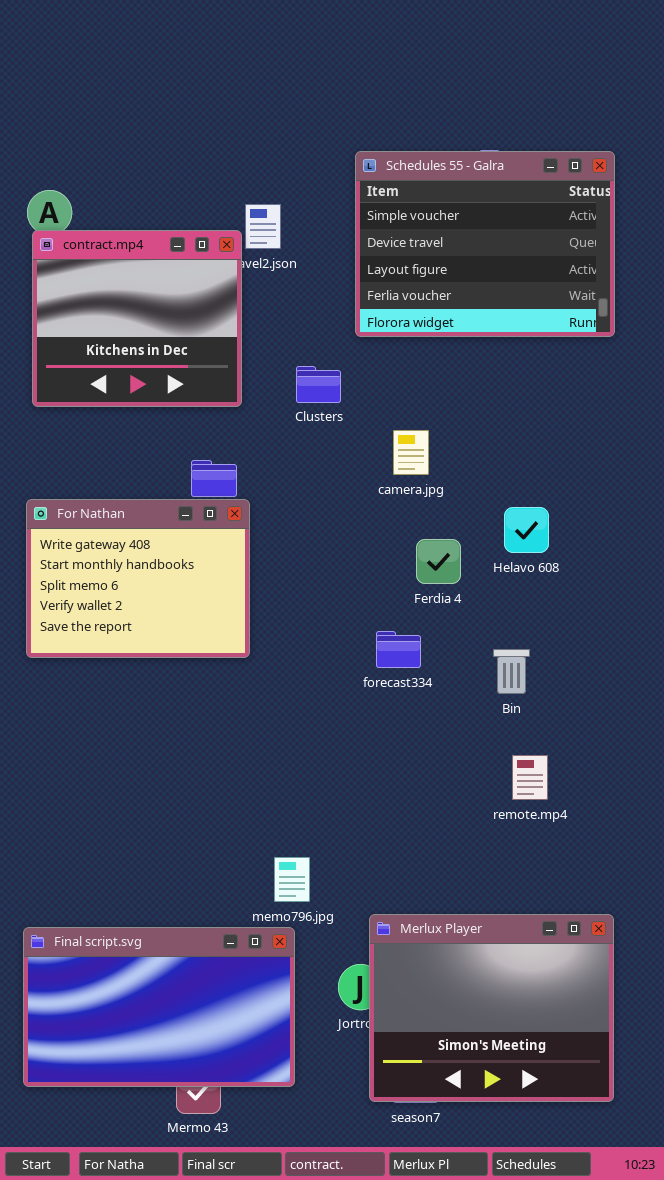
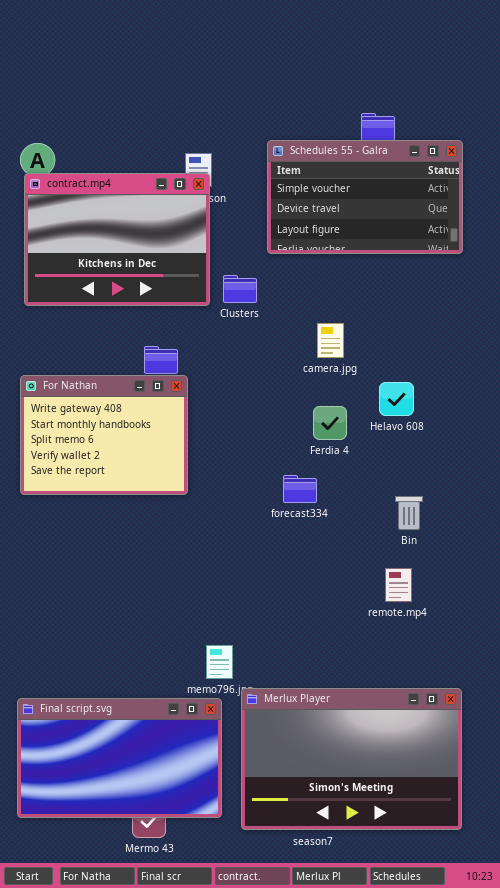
Schedules 55 - Galra: [355,151,615,337] -> [267,140,463,254], resized
contract.mp4: [32,230,242,407] -> [24,173,210,306], resized
camera.jpg: [393,430,429,475] -> [317,323,344,358], moved
Bin: [493,649,530,694] -> [395,496,423,530], moved
Merlux Player: [369,914,614,1102] -> [241,688,462,830], resized

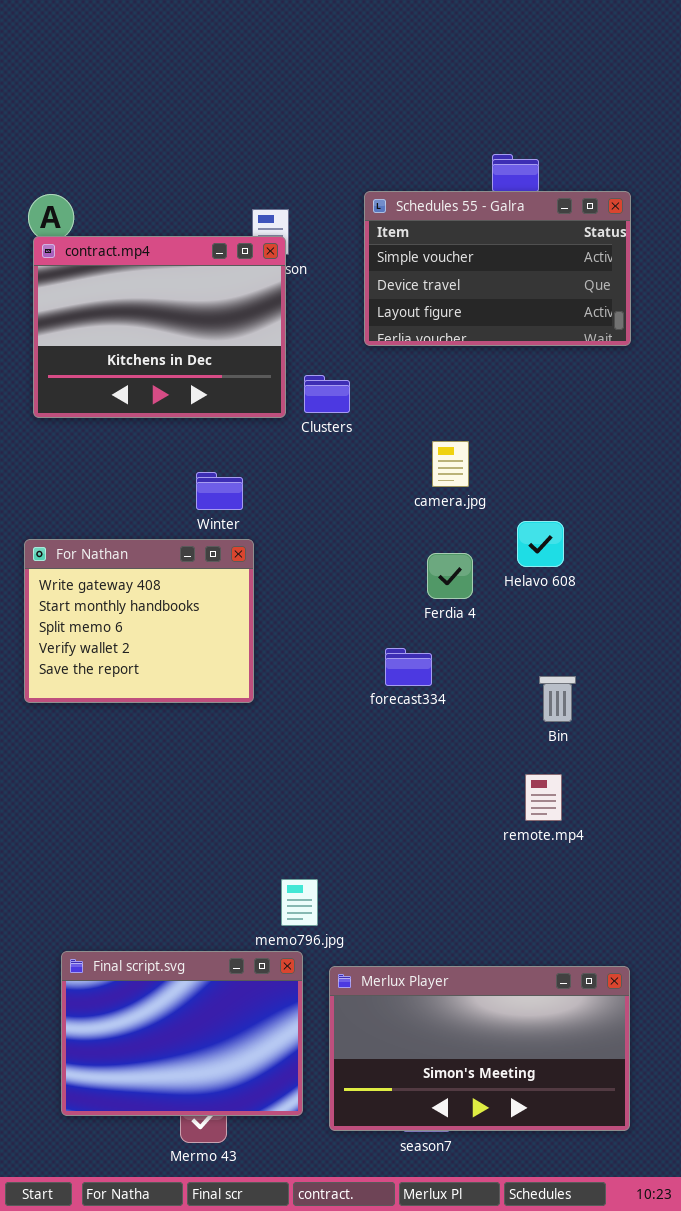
For Nathan: [20,375,188,495] -> [24,539,254,703], moved
Merlux Player: [241,688,462,830] -> [329,966,630,1131], resized
Final script.svg: [17,698,222,818] -> [61,951,303,1116], resized

